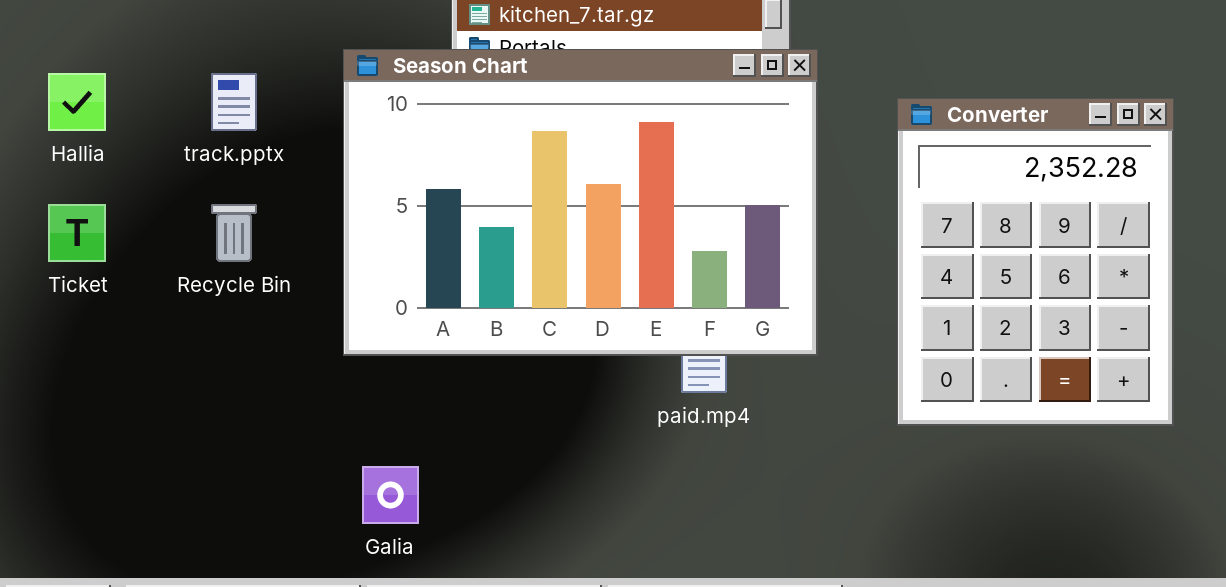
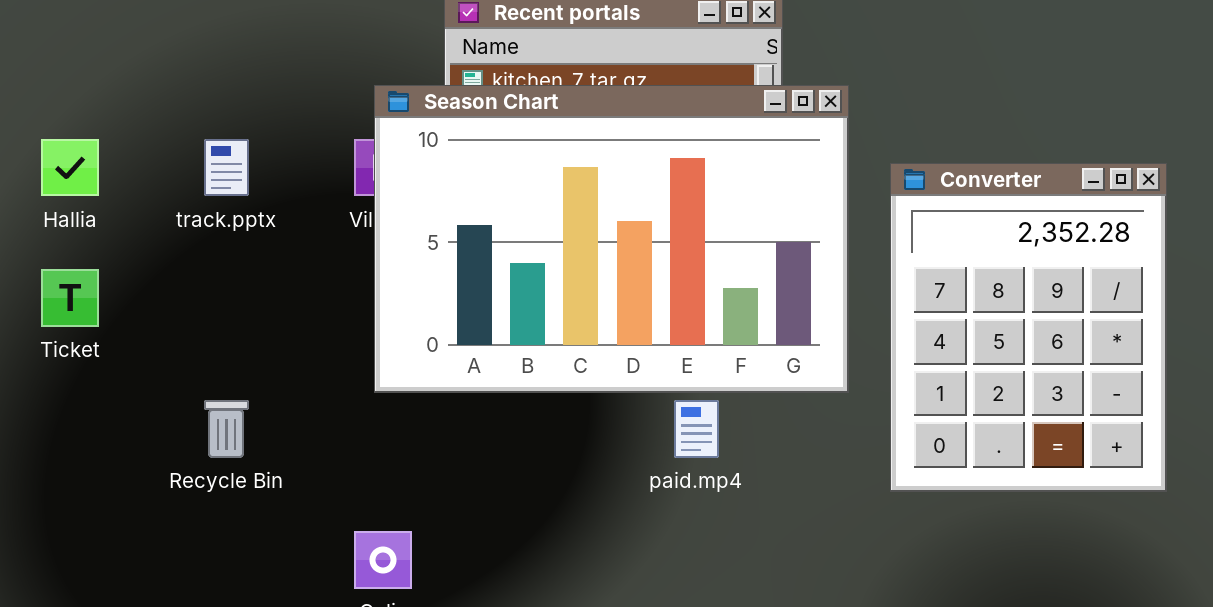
Season Chart: [343,49,818,356] -> [374,85,849,393], moved
Recycle Bin: [211,204,257,262] -> [204,400,249,458], moved

